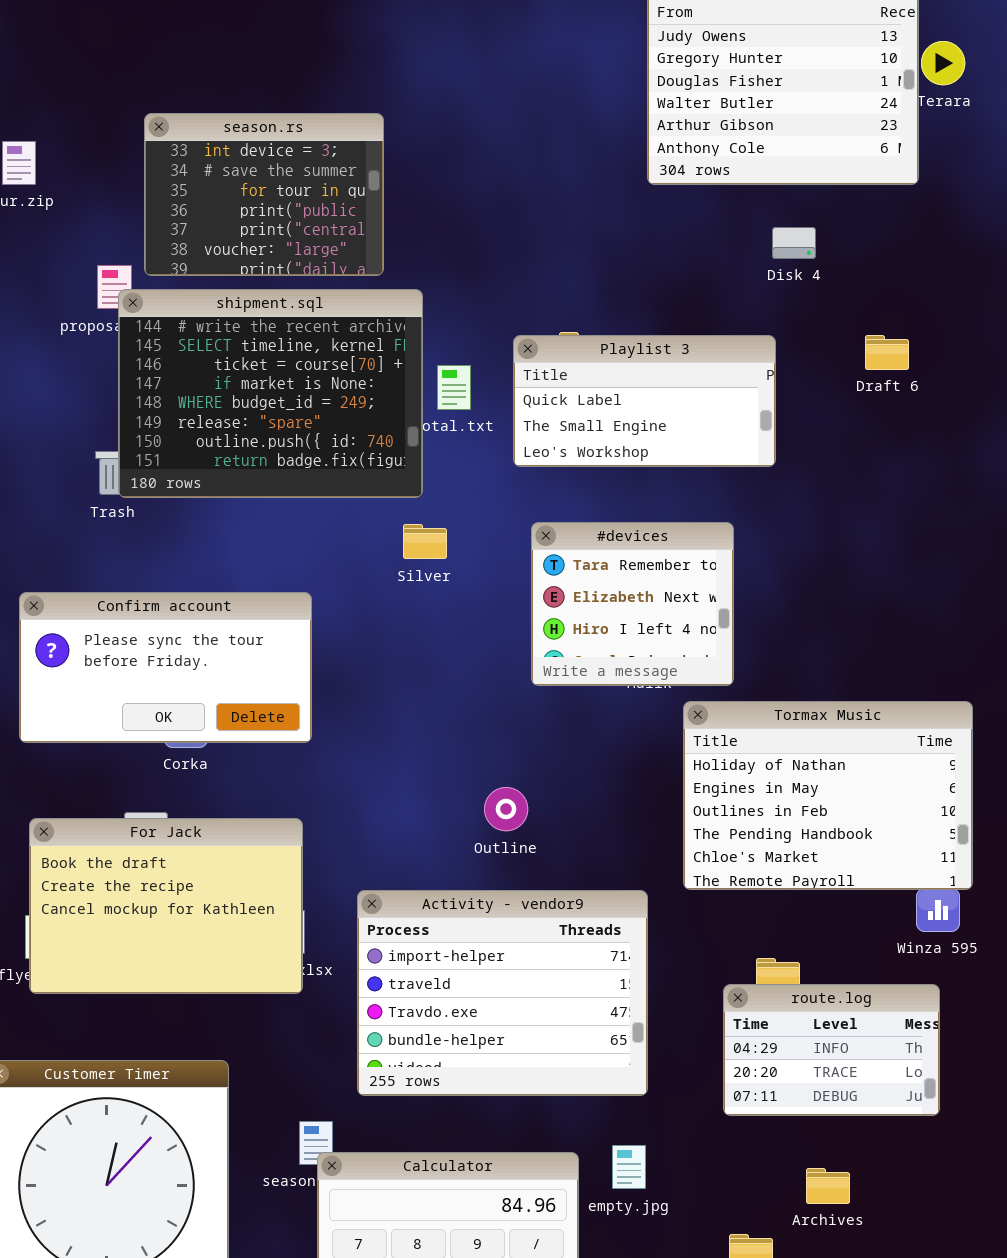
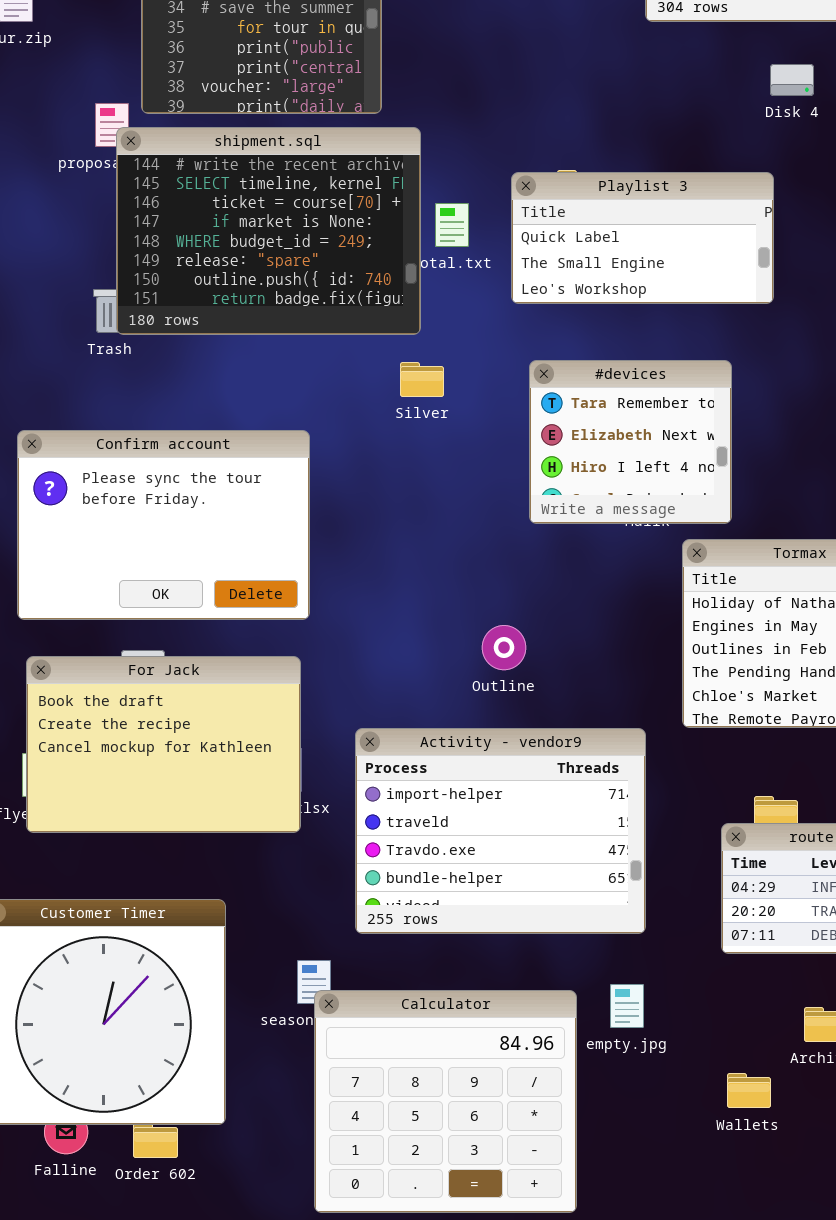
Confirm account: [19,592,312,743] -> [17,430,310,620], resized

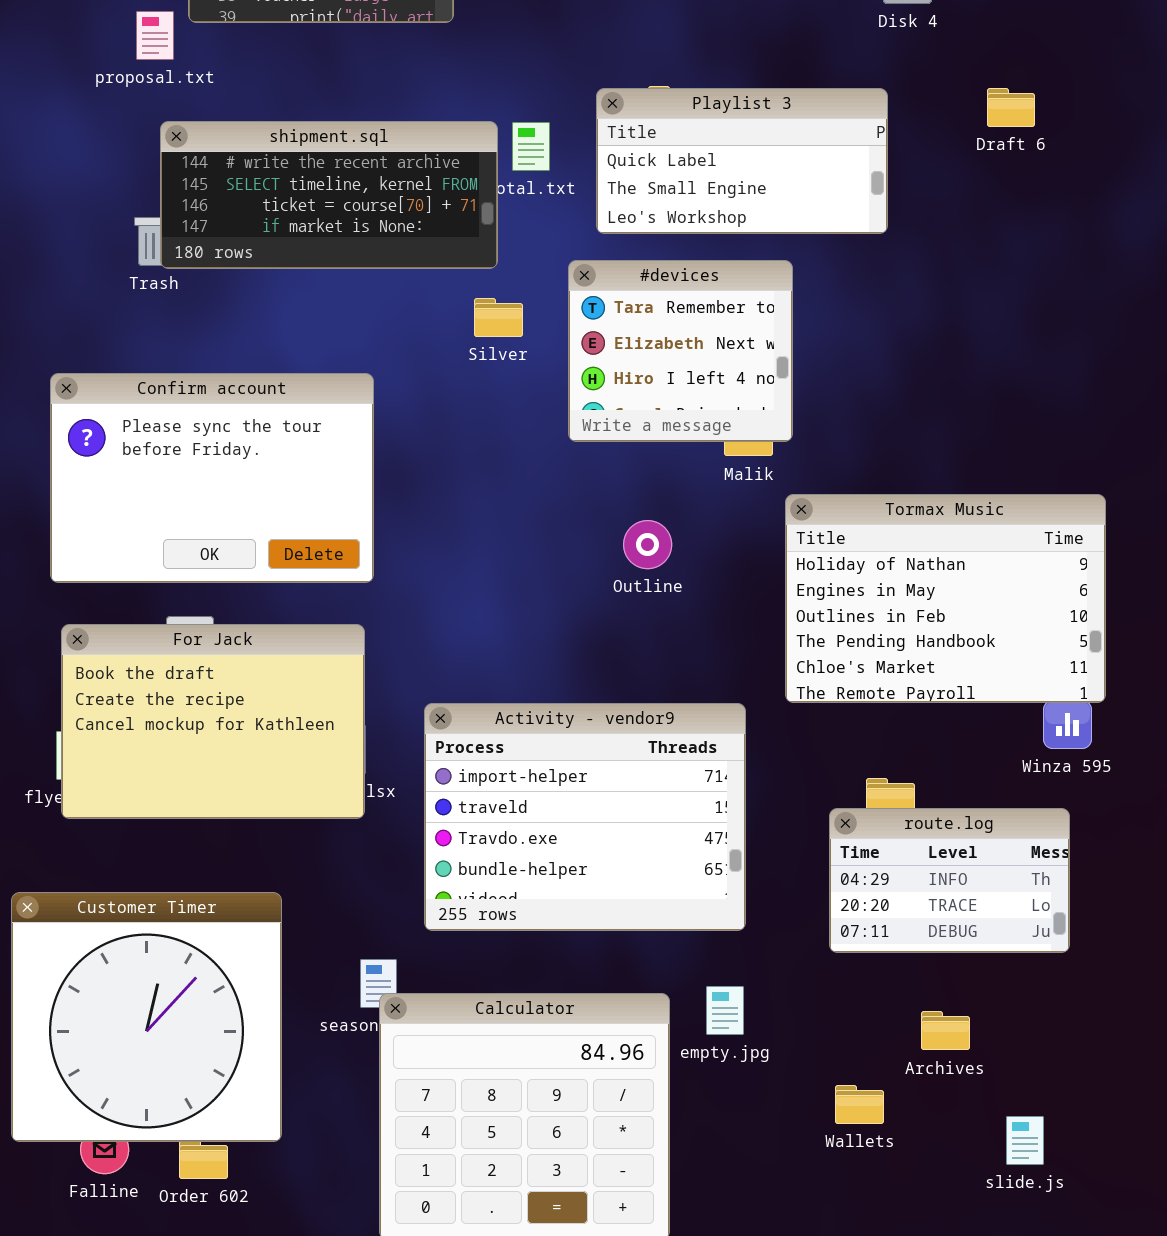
shipment.sql: [116,127,421,335] -> [160,121,498,269], resized
#devices: [529,360,732,524] -> [568,260,793,442], moved
Outline: [482,625,526,670] -> [623,520,672,569], moved

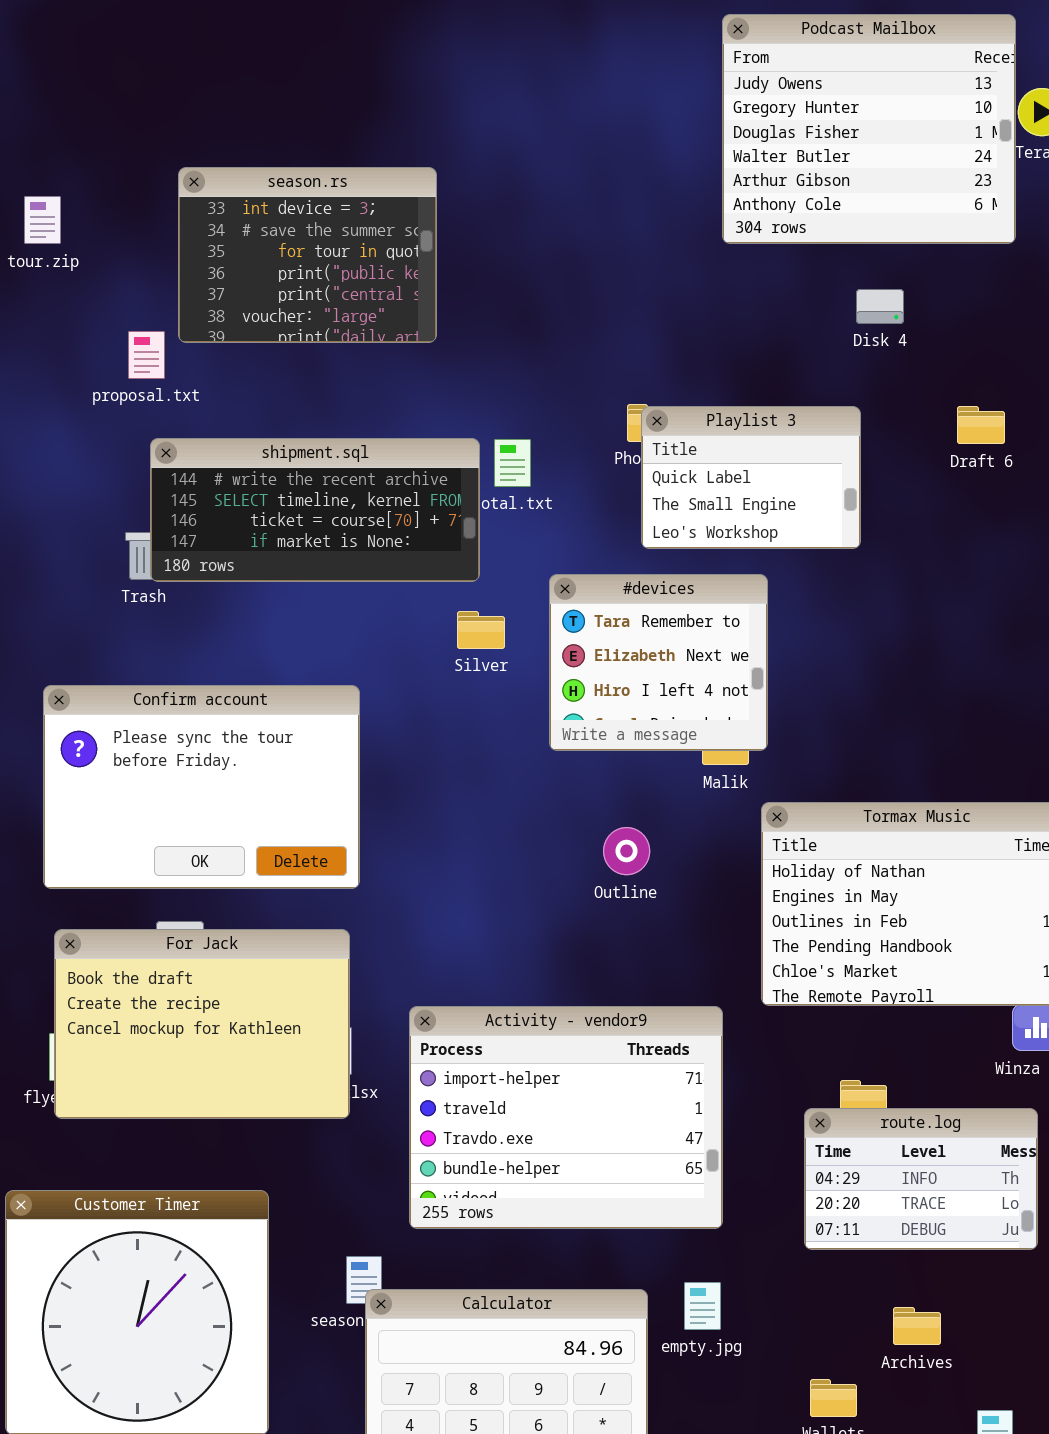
Playlist 3: [596,88,888,234] -> [641,406,861,549], resized

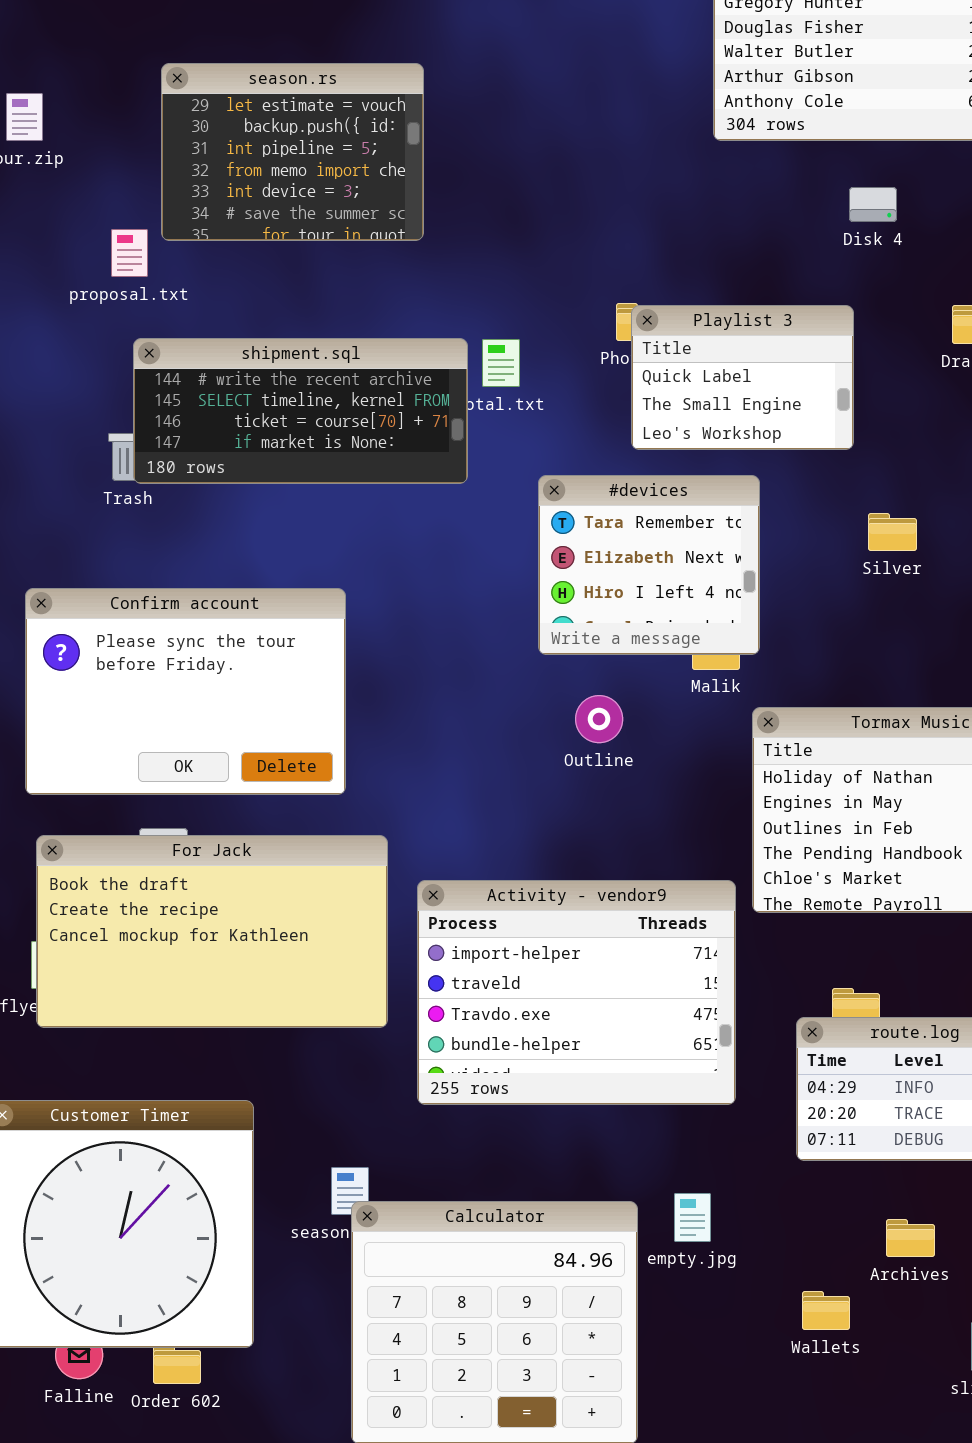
season.rs: [178,167,437,343] -> [161,63,424,241], scrolled up 4 rows
Silver: [457,611,505,649] -> [868,513,917,551], moved
Outline: [603,827,650,875] -> [575,695,623,743], moved
For Jack: [54,929,350,1119] -> [36,835,388,1028], resized
Activity - vendor9: [409,1006,723,1229] -> [417,880,736,1105], moved

